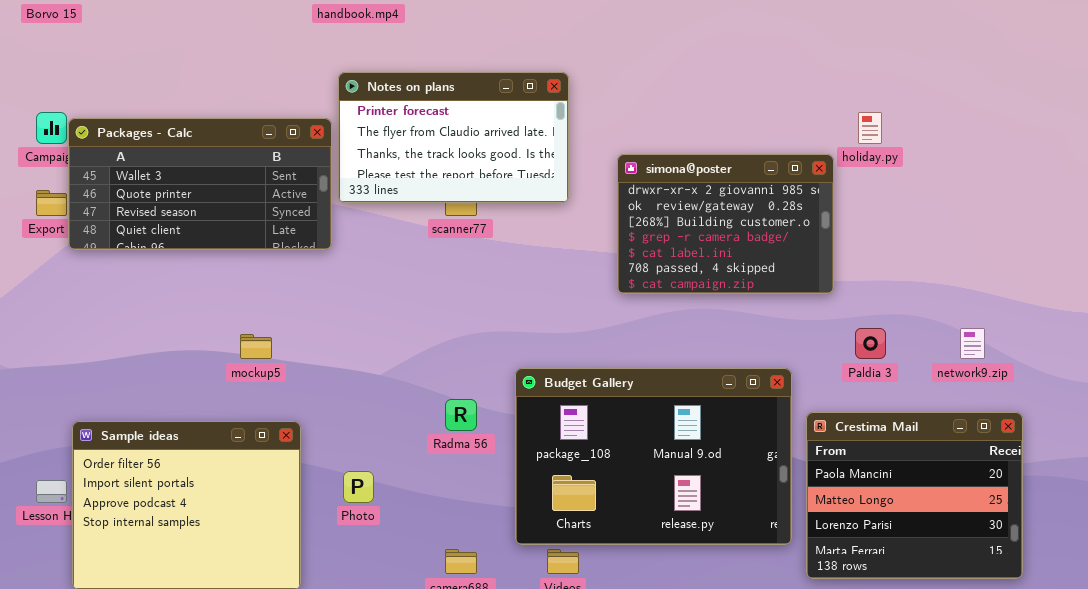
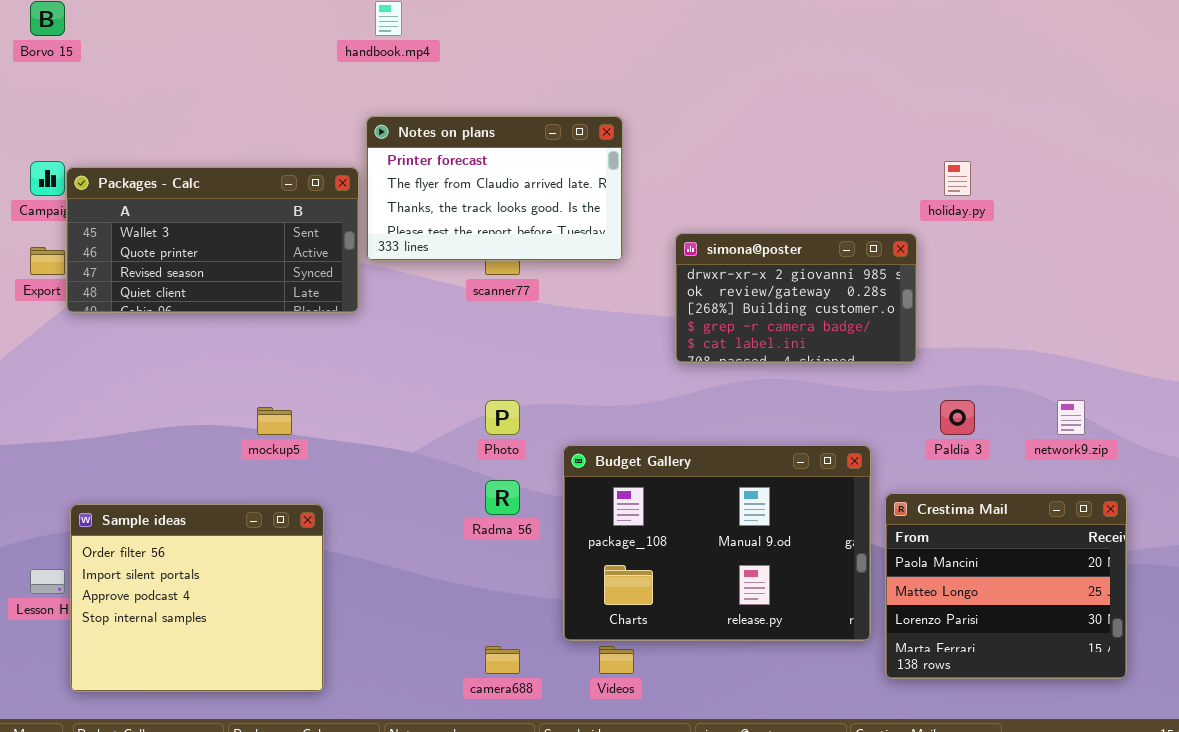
simona@poster: [617,154,834,294] -> [675,233,917,363], resized
Photo: [343,471,374,503] -> [485,400,520,435], moved

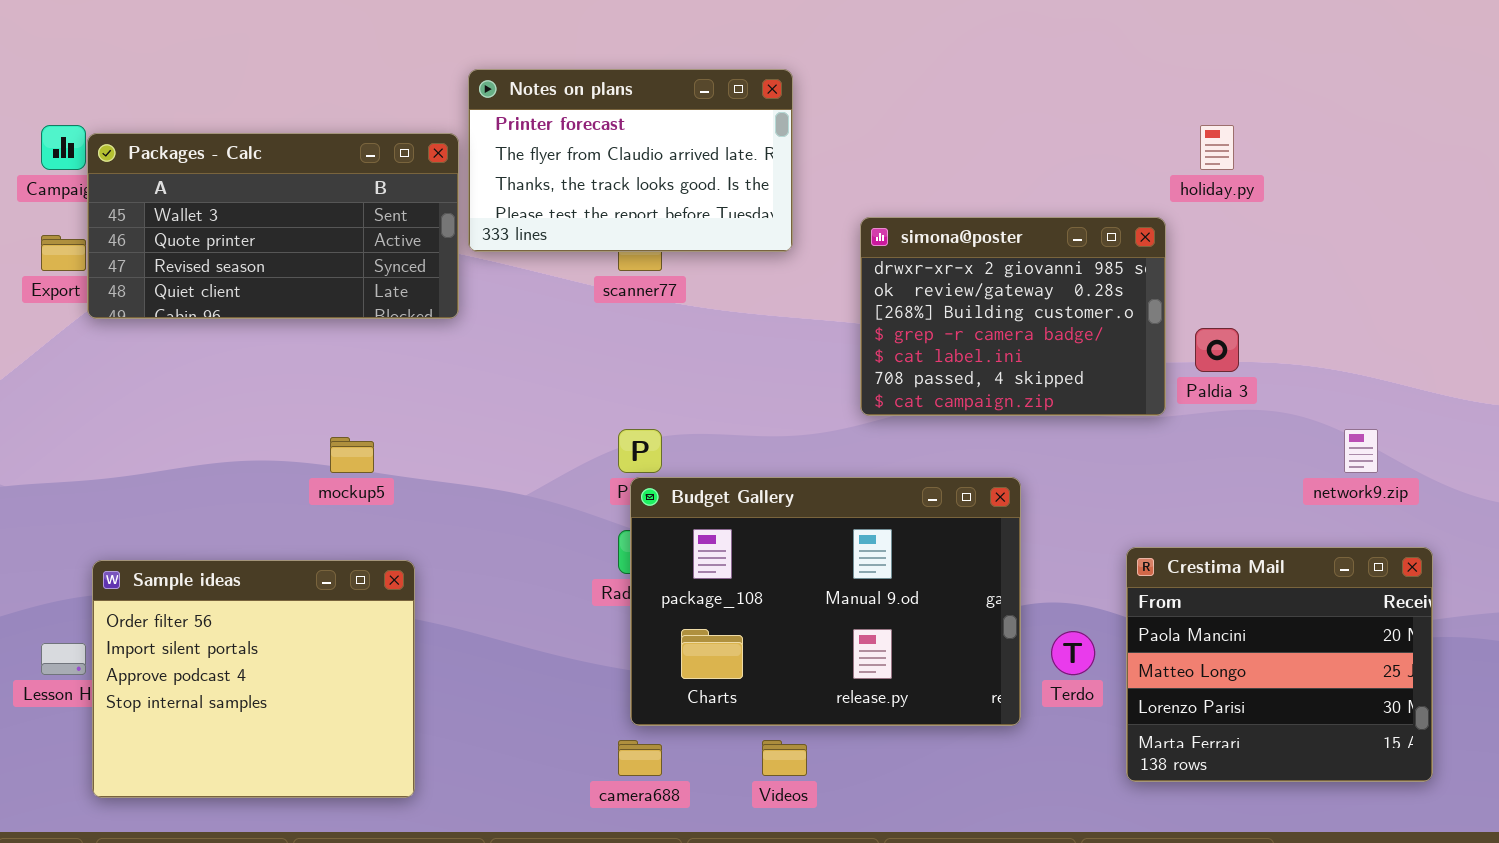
simona@poster: [675,233,917,363] -> [860,217,1166,416], resized
Paldia 3: [940,400,975,435] -> [1195,328,1239,372], moved
Budget Gallery: [563,445,871,641] -> [630,477,1021,726], moved

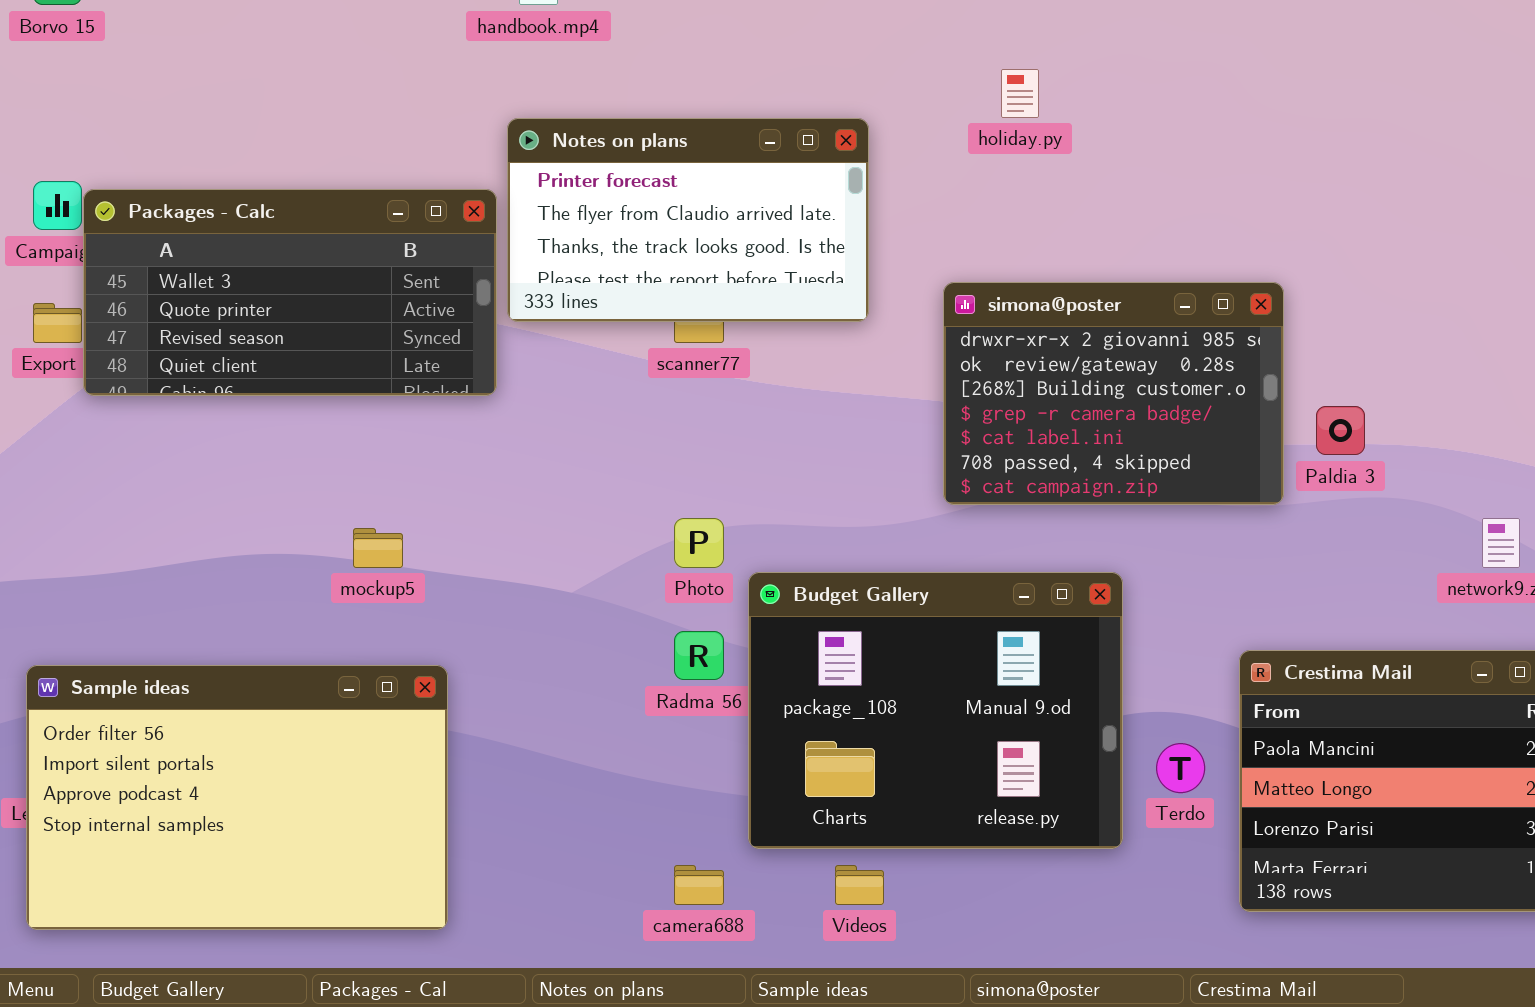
holiday.py: [1200,125,1234,170] -> [1001,69,1039,118], moved
Budget Gallery: [630,477,1021,726] -> [748,572,1123,849], resized
Sample ideas: [92,560,415,798] -> [26,665,448,930], resized

